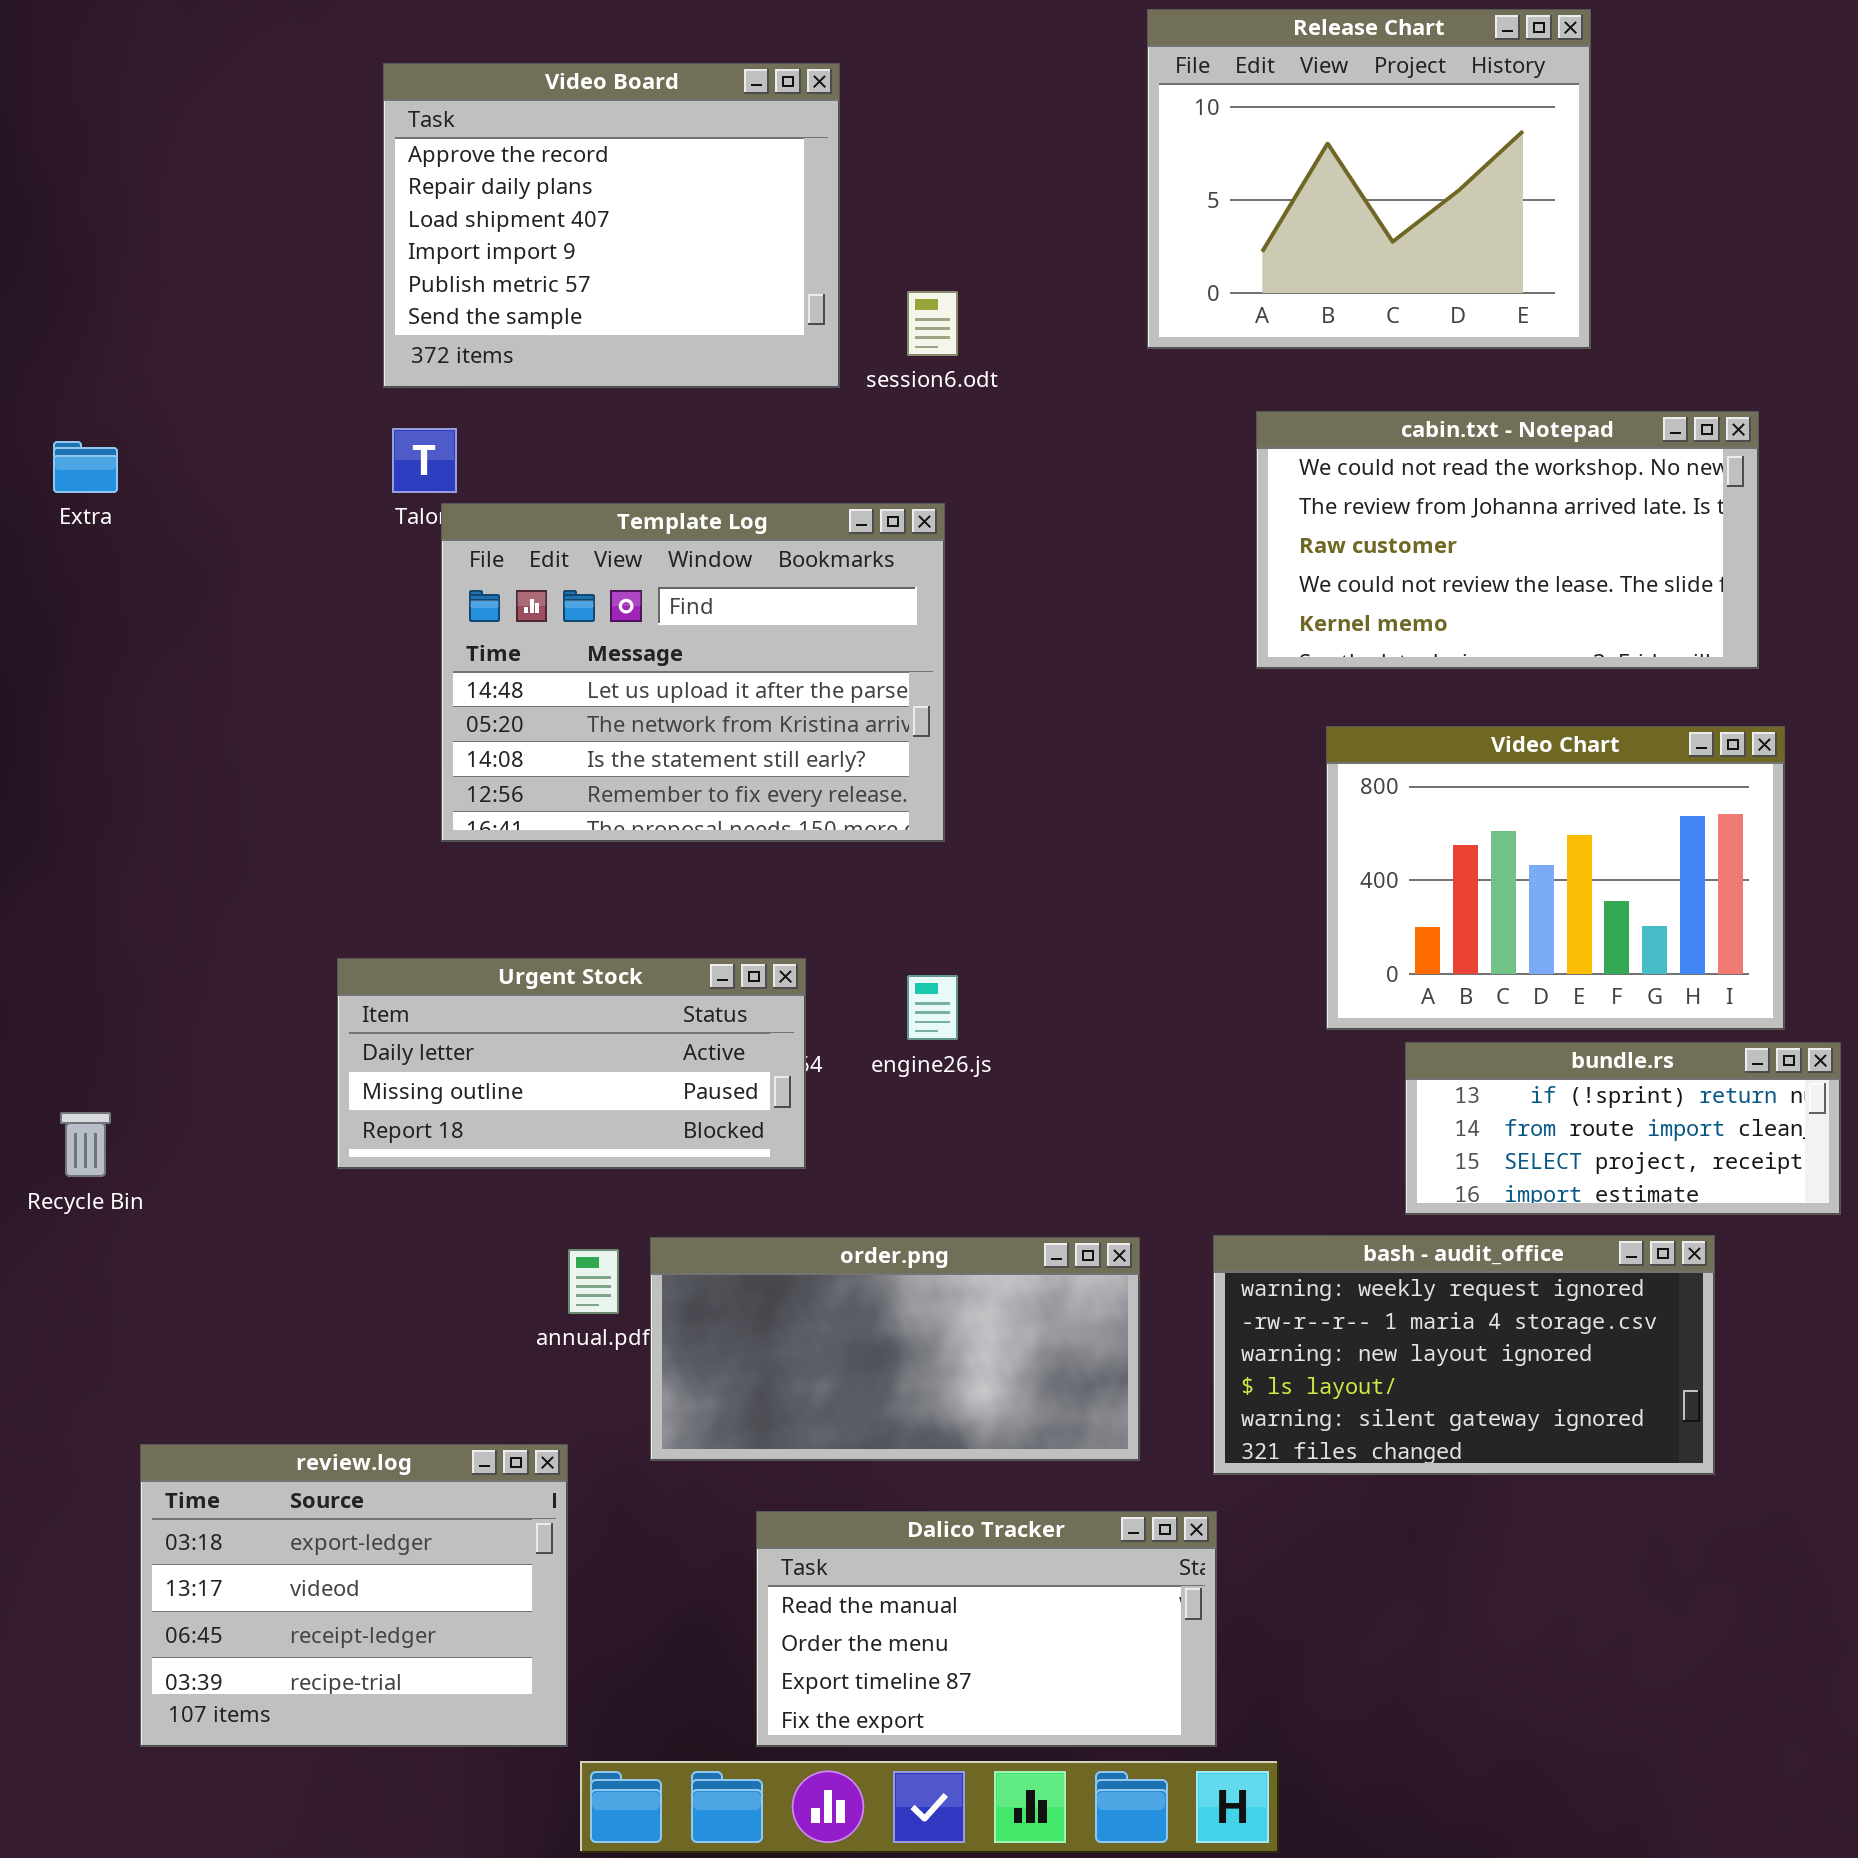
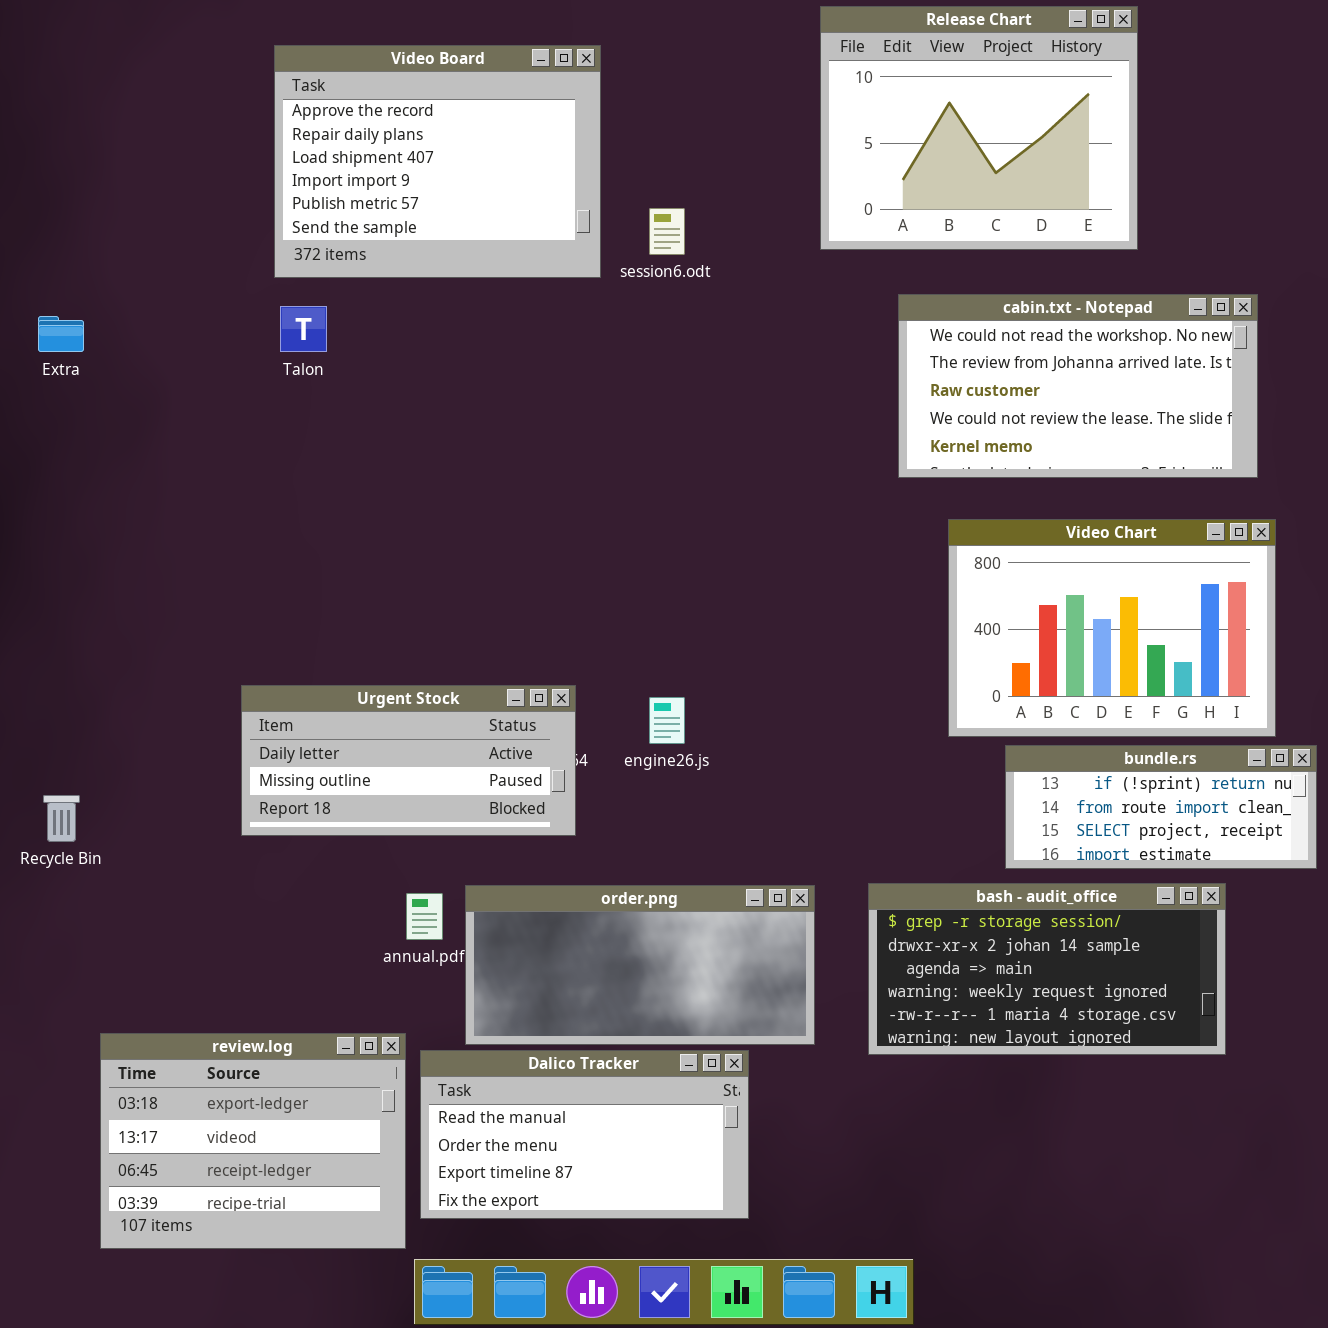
Template Log: [441,503,945,842] -> none, closed
bash - audit_office: [1213,1235,1715,1475] -> [868,883,1226,1055], scrolled up 3 rows
Dalico Tracker: [756,1511,1217,1747] -> [420,1050,749,1219], moved

